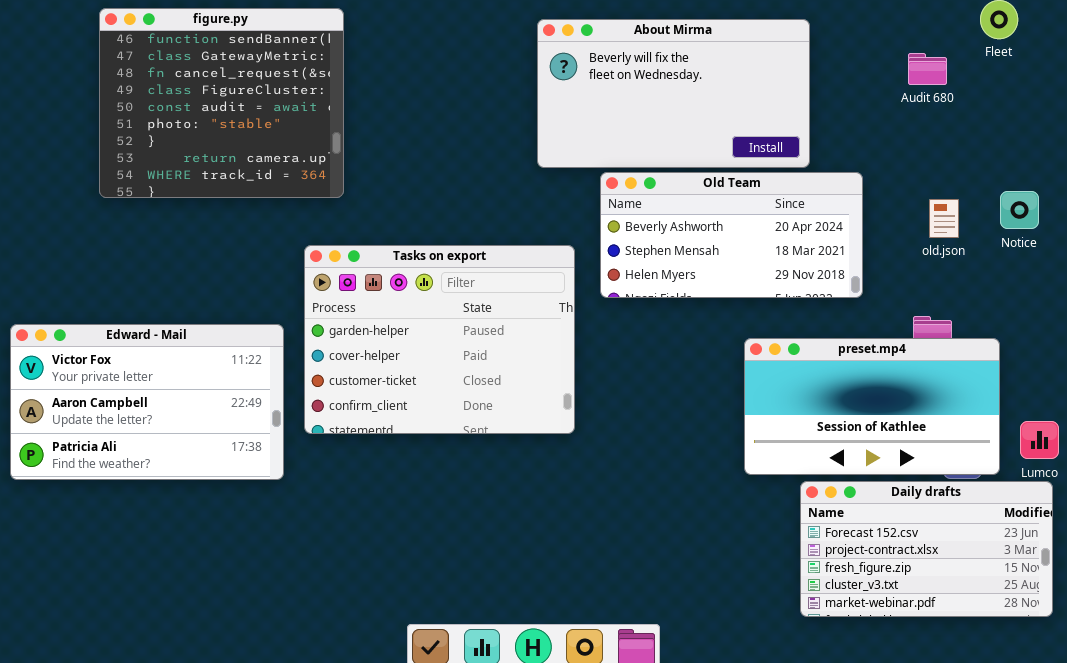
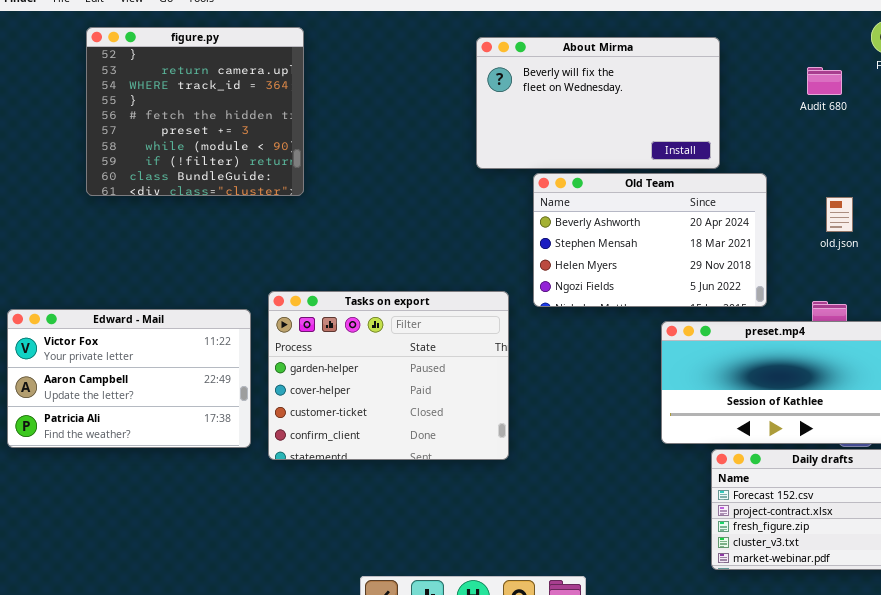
figure.py: [99,8,344,198] -> [86,27,304,196], scrolled down 6 rows
Old Team: [600,172,863,298] -> [533,173,767,307], resized
Tasks on export: [304,245,575,434] -> [268,291,509,460], moved

